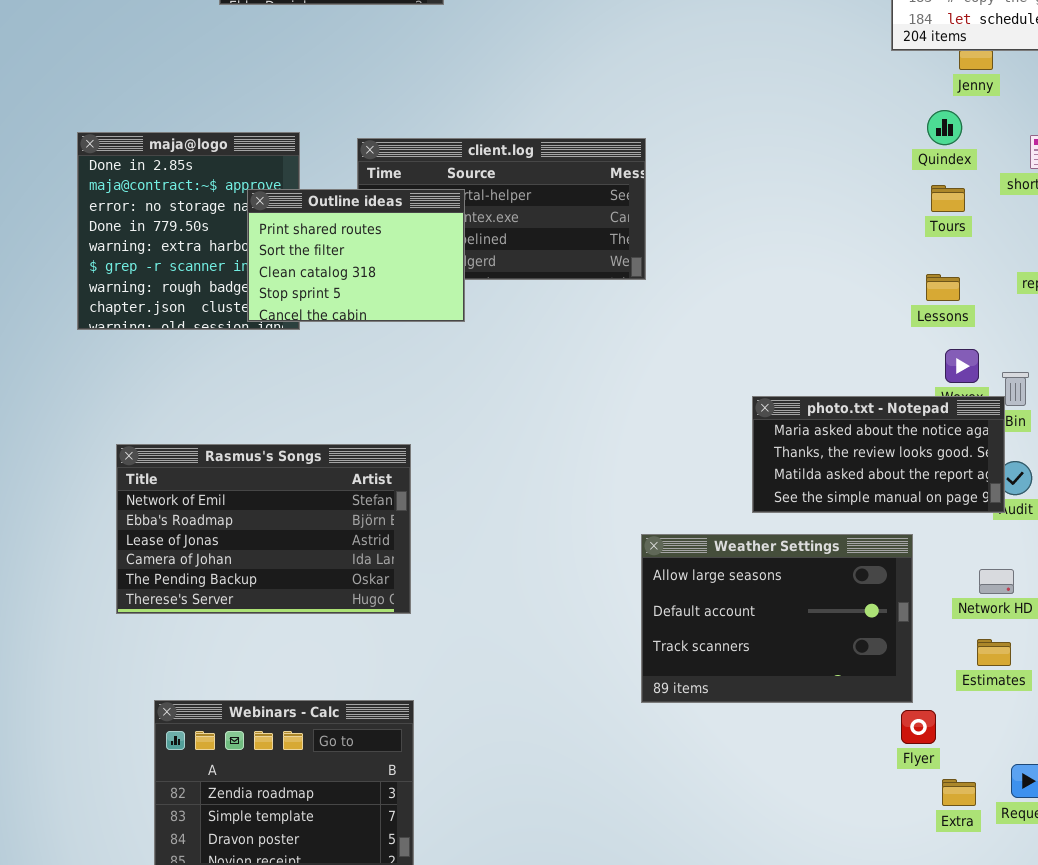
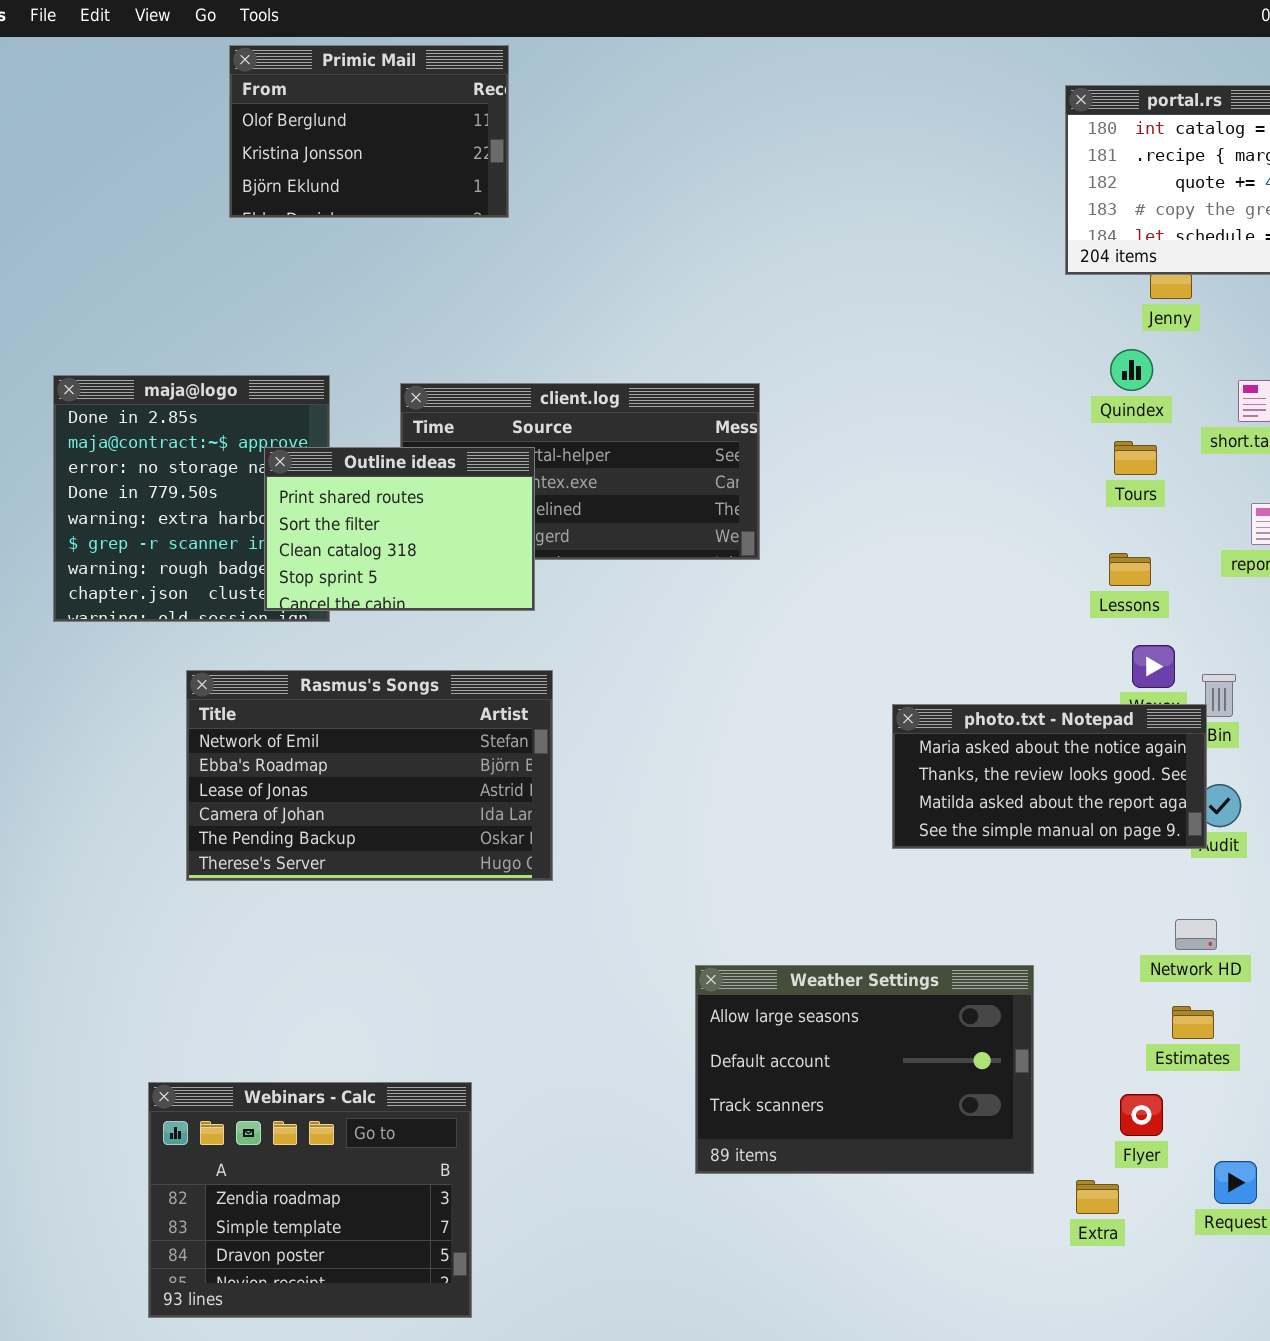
Rasmus's Songs: [116,444,411,614] -> [186,670,553,881], moved
Weather Settings: [641,534,913,703] -> [695,965,1034,1174], moved
Flyer: [901,710,936,744] -> [1120,1094,1163,1136], moved
Extra: [942,779,976,806] -> [1076,1180,1119,1214], moved

